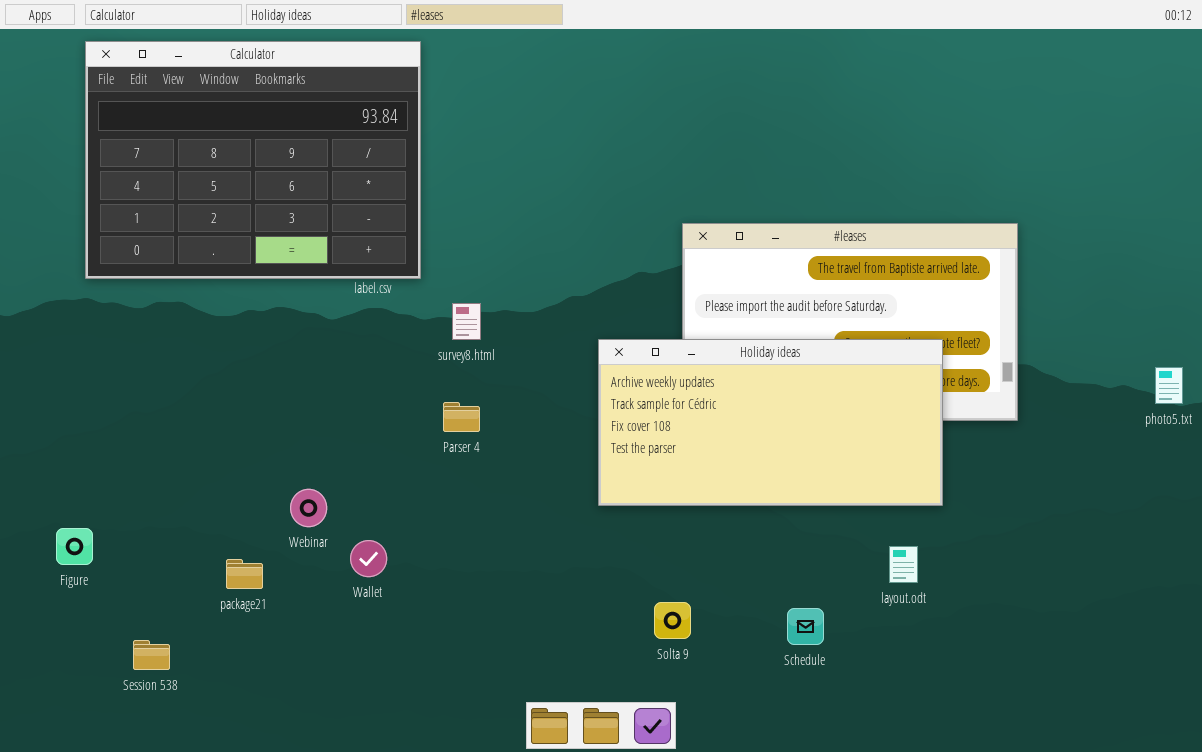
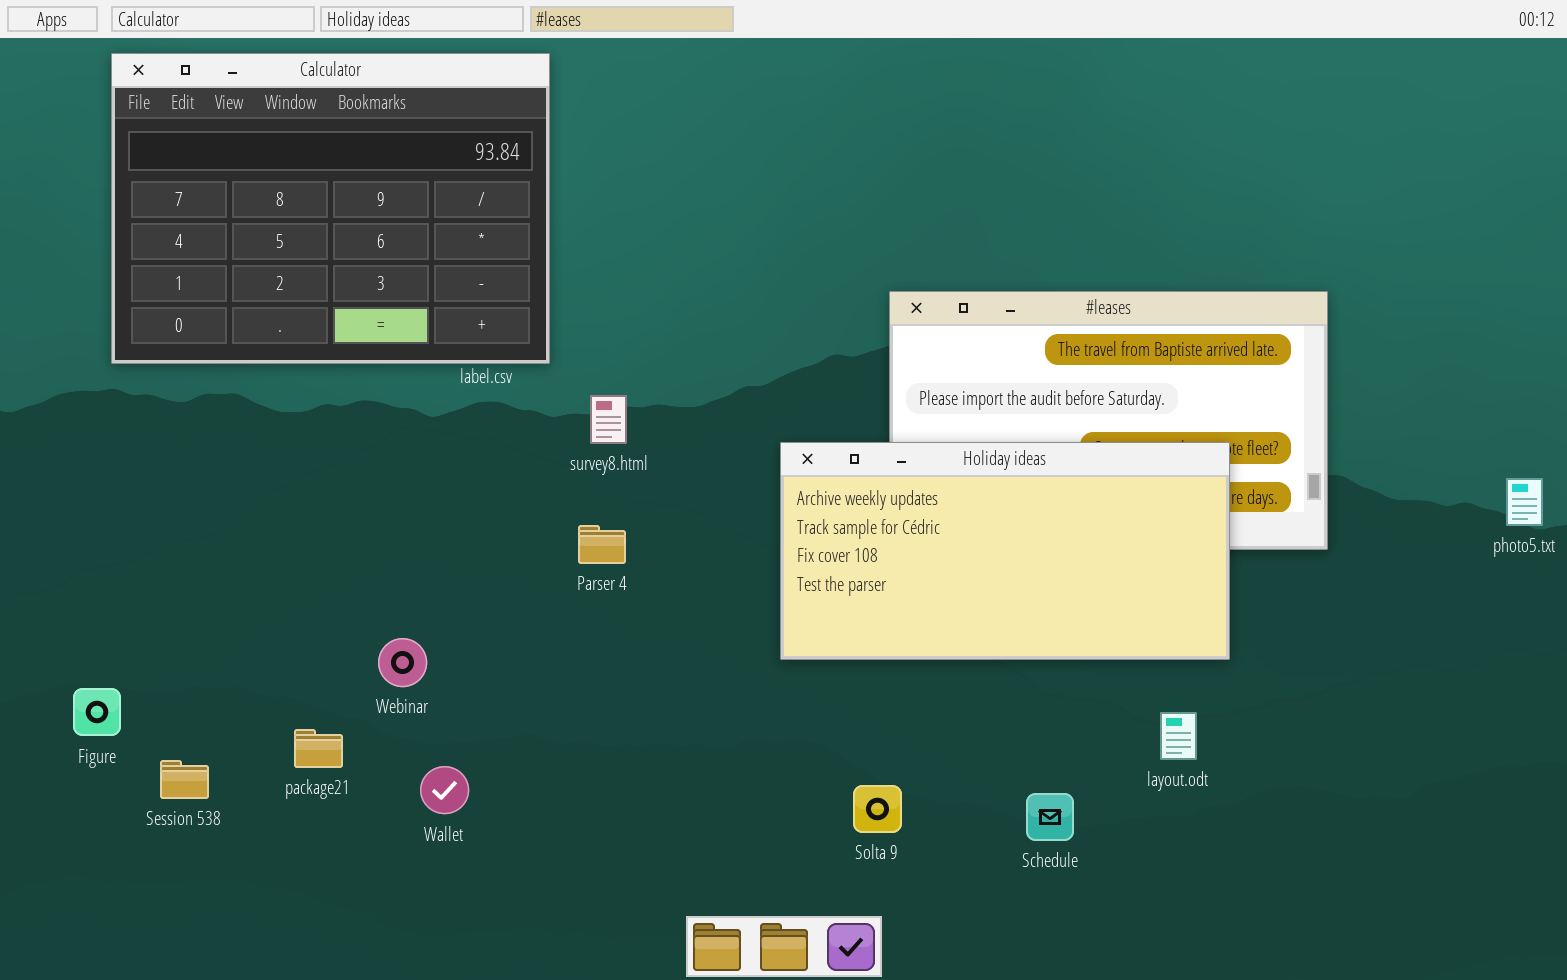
Wallet: [350,540,387,577] -> [420,766,469,814], moved
Session 538: [133,640,170,670] -> [160,760,209,799], moved

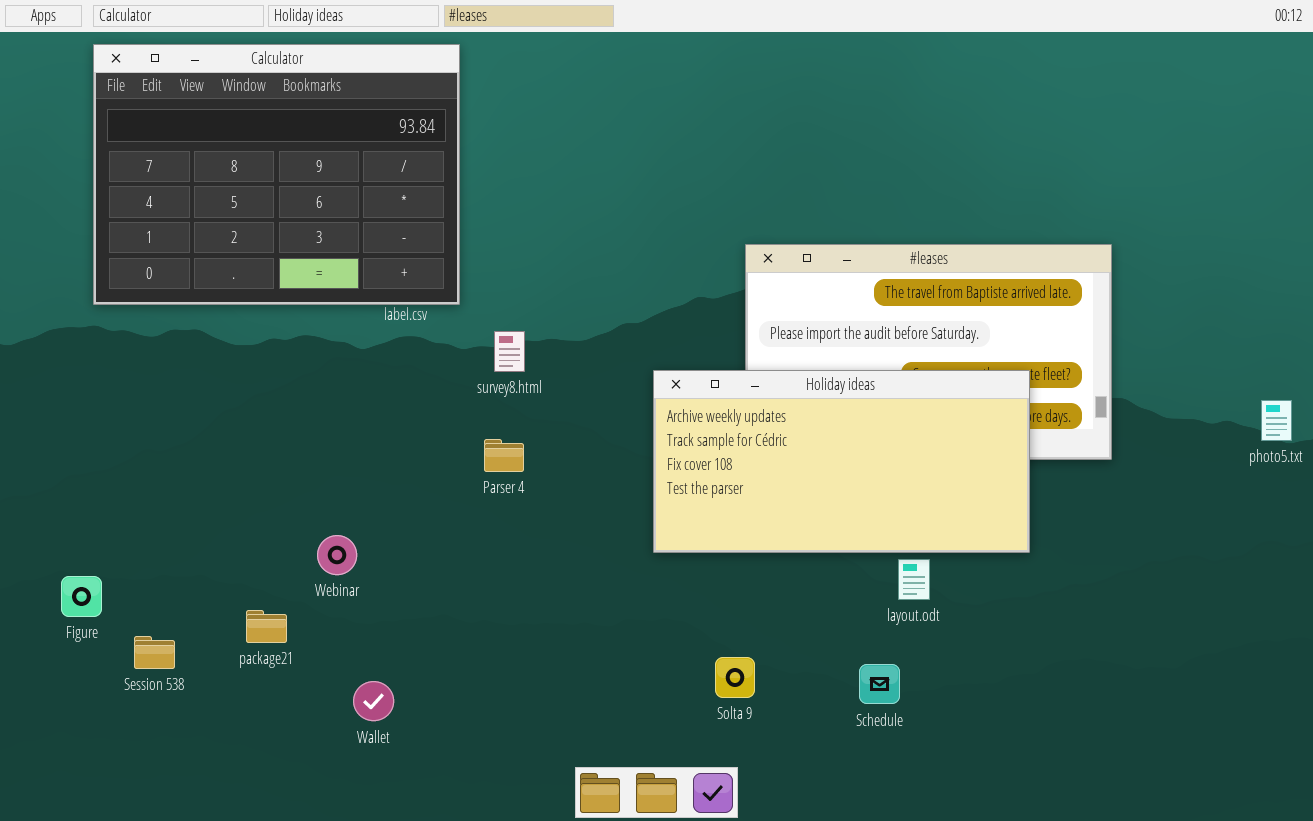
layout.odt: [1160,712,1197,760] -> [898,559,930,600], moved
Wallet: [420,766,469,814] -> [353,681,394,721], moved

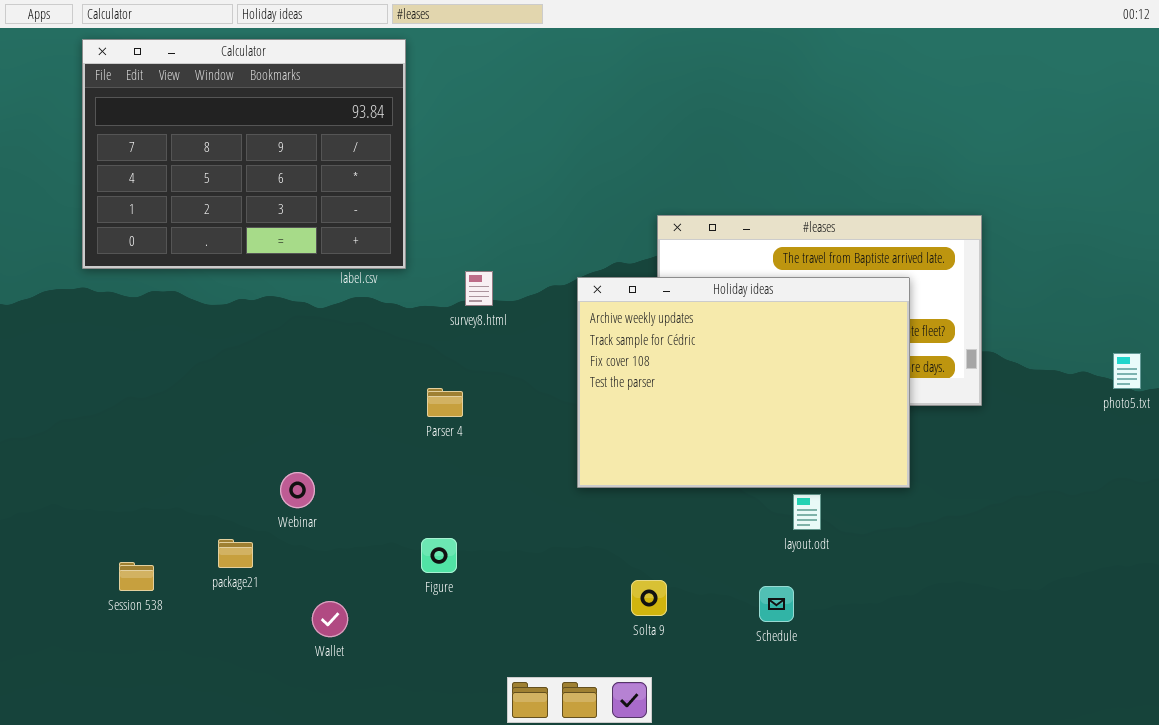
survey8.html: [494,331,525,372] -> [465,271,493,306], moved
Holiday ideas: [653,370,1030,553] -> [577,277,910,488], resized
Figure: [61,576,102,617] -> [421,538,457,573], moved

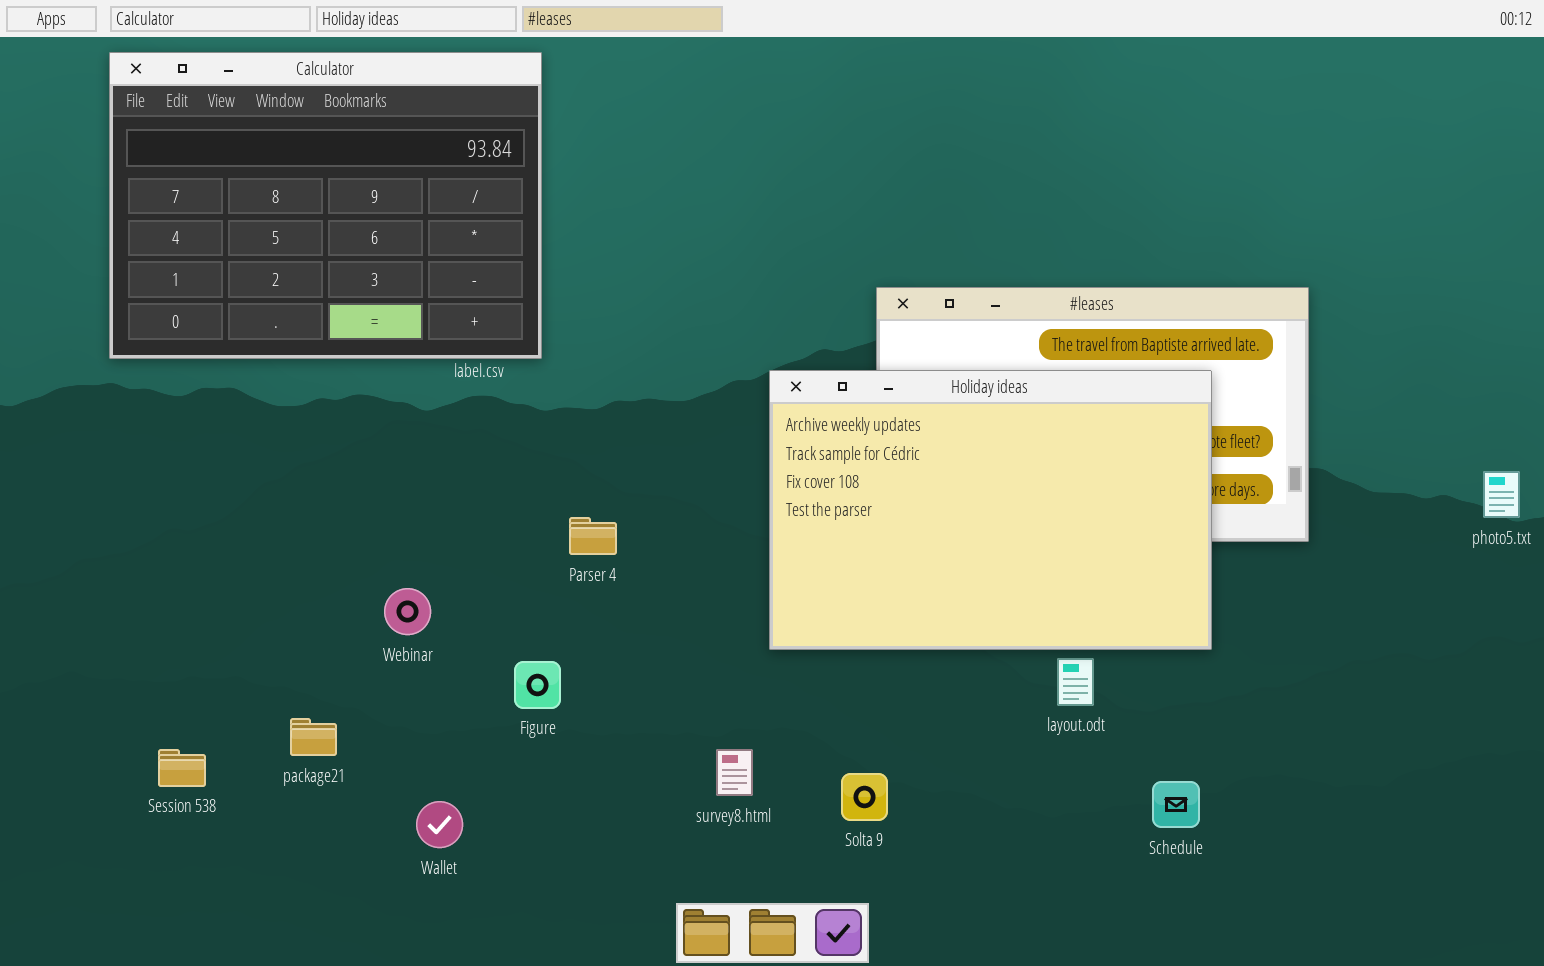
survey8.html: [465,271,493,306] -> [716,749,753,796], moved
Webinar: [280,472,315,508] -> [384,588,431,635], moved
Figure: [421,538,457,573] -> [514,661,561,709], moved
Schedule: [759,586,794,622] -> [1152,781,1200,828], moved

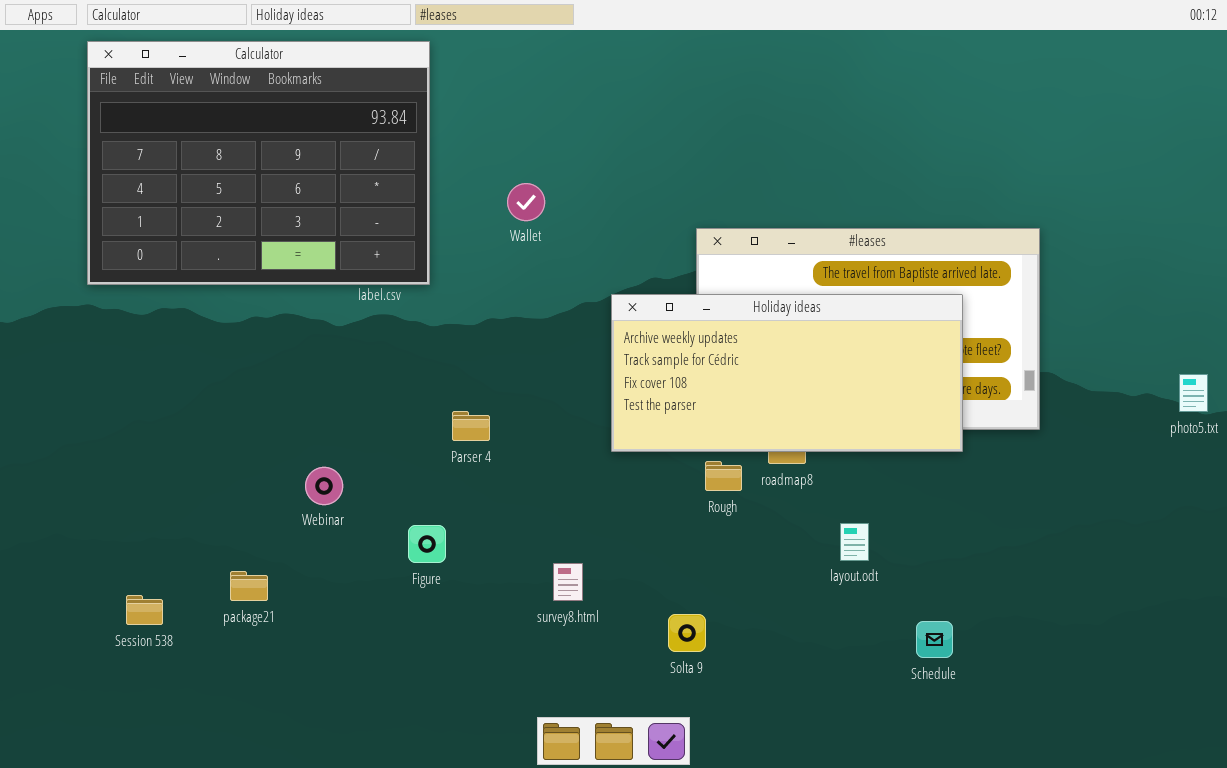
Holiday ideas: [769,370,1212,650] -> [611,294,963,452], resized
survey8.html: [716,749,753,796] -> [553,563,583,601], moved
Wallet: [416,801,463,848] -> [507,183,545,221], moved

